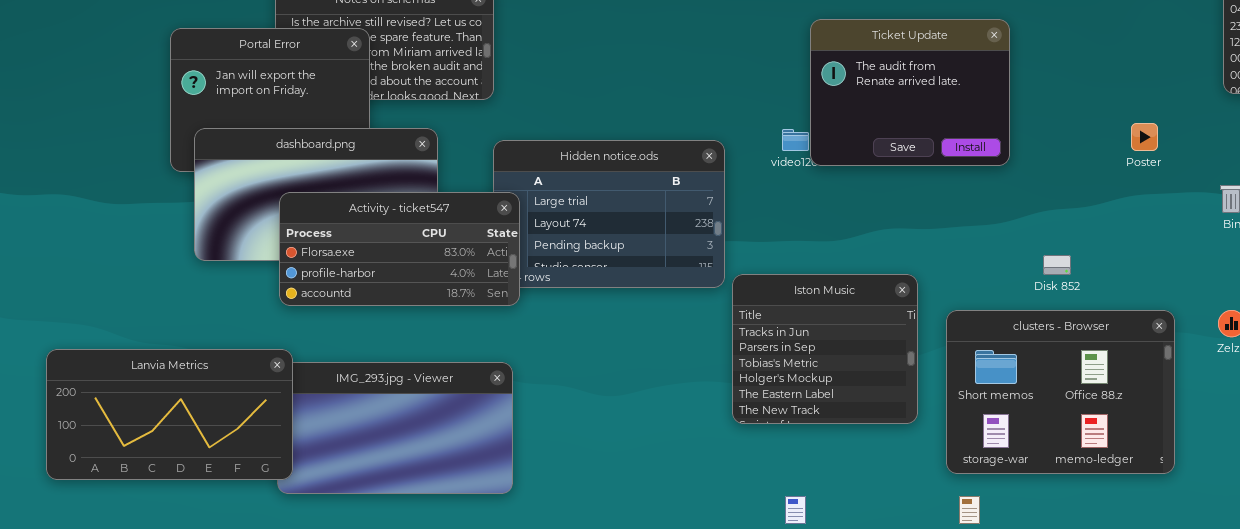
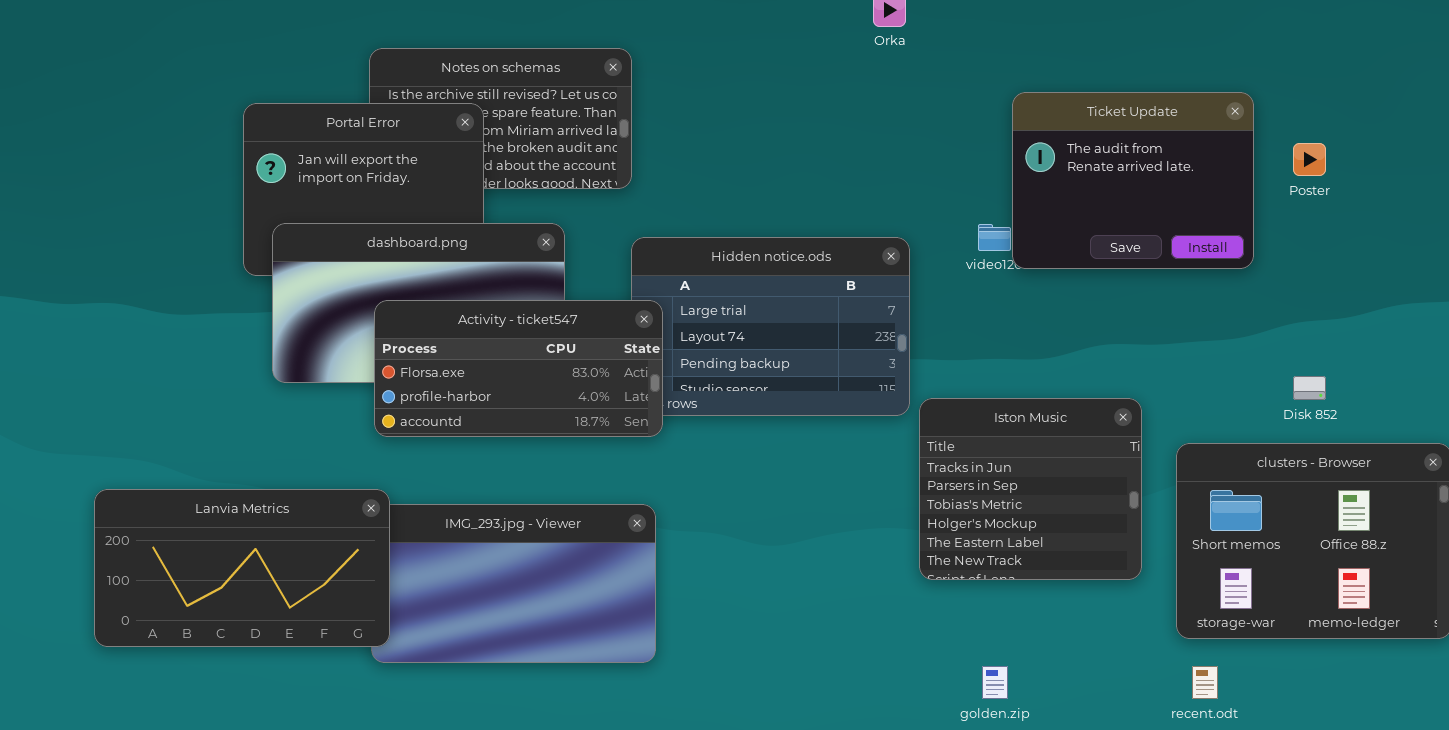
Poster: [1131,123,1158,151] -> [1293,143,1326,176], moved

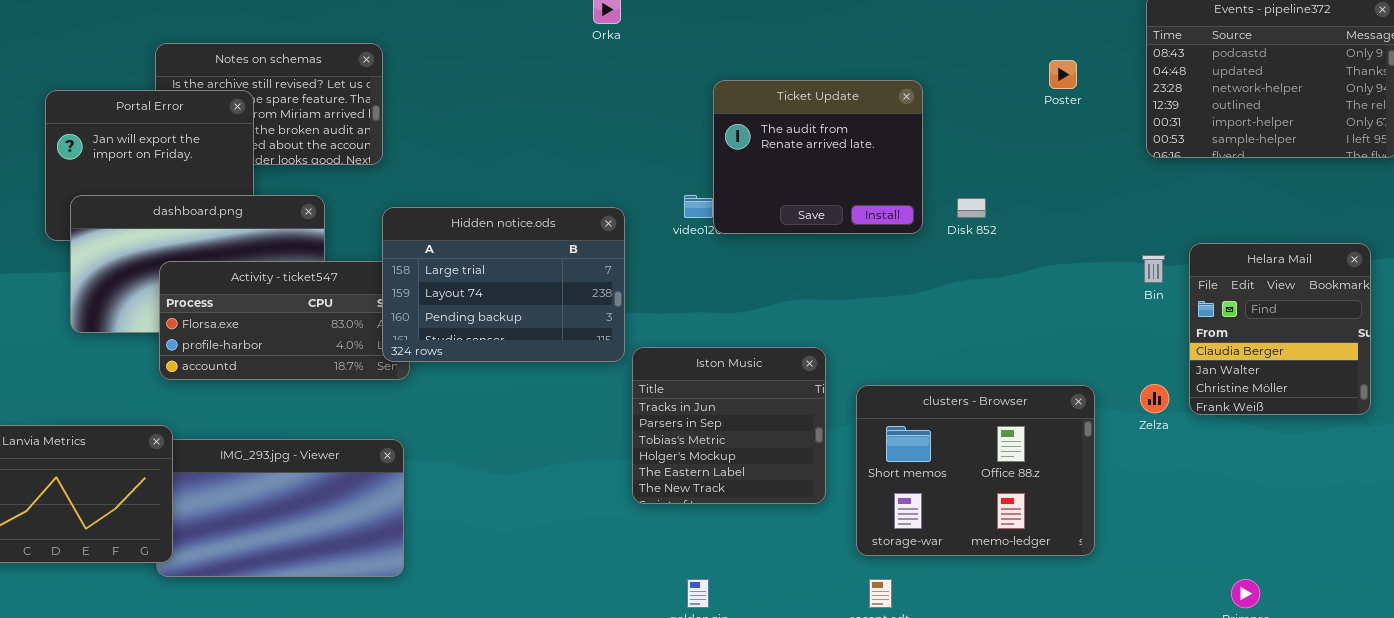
Poster: [1293,143,1326,176] -> [1049,60,1077,89], moved
Hidden notice.ods: [631,237,910,416] -> [382,207,625,362], raised
Disk 852: [1293,376,1326,400] -> [957,198,986,218], moved

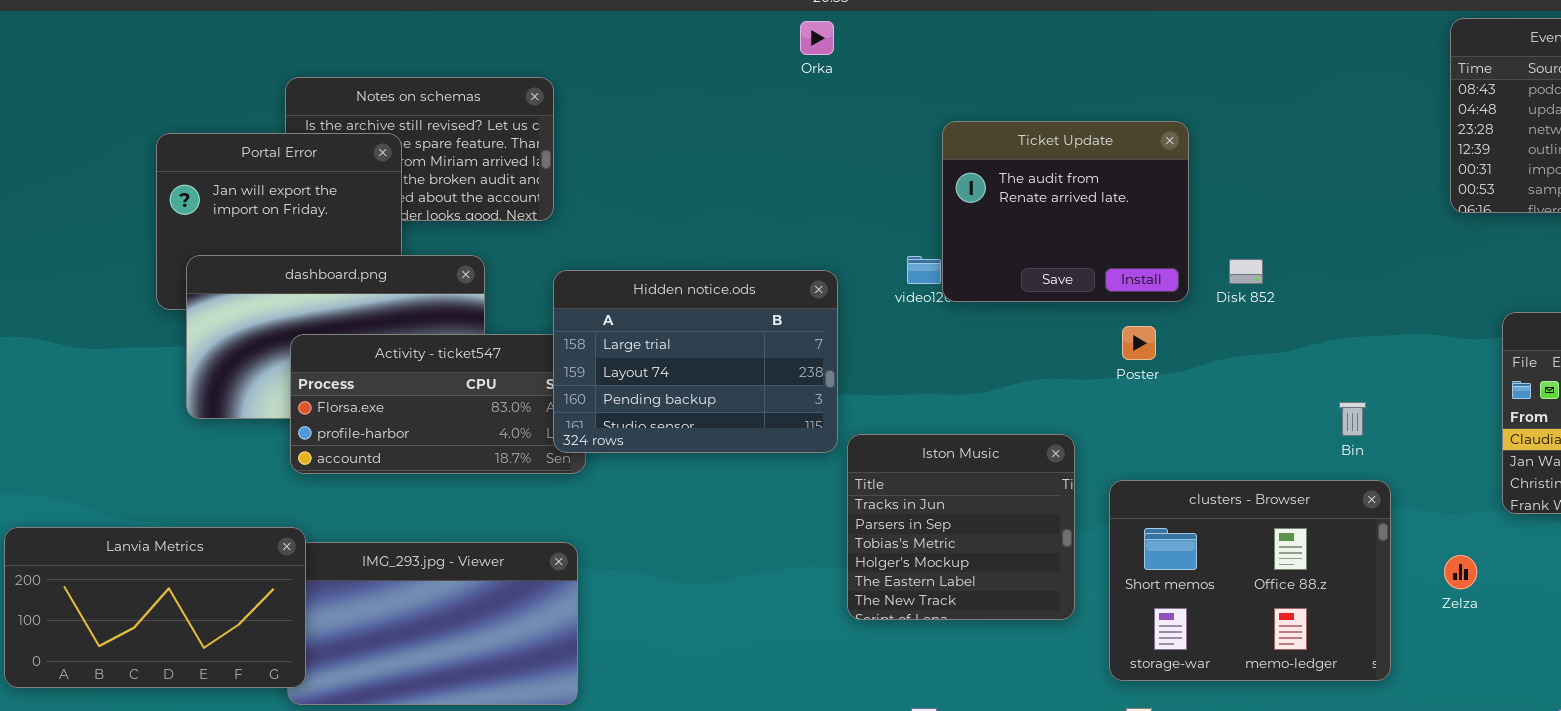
Poster: [1049,60,1077,89] -> [1122,326,1156,360], moved
Bin: [1142,255,1165,283] -> [1339,402,1366,436], moved
Zelza: [1140,384,1169,413] -> [1444,555,1477,589], moved

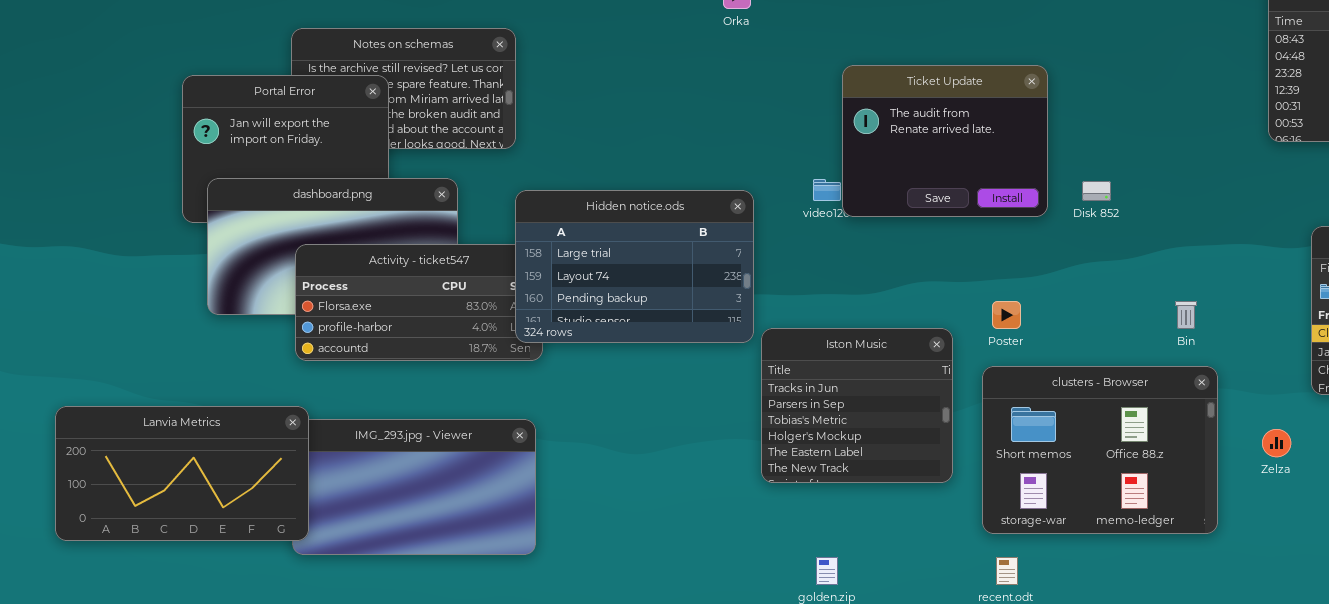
Poster: [1122,326,1156,360] -> [992,301,1021,329], moved

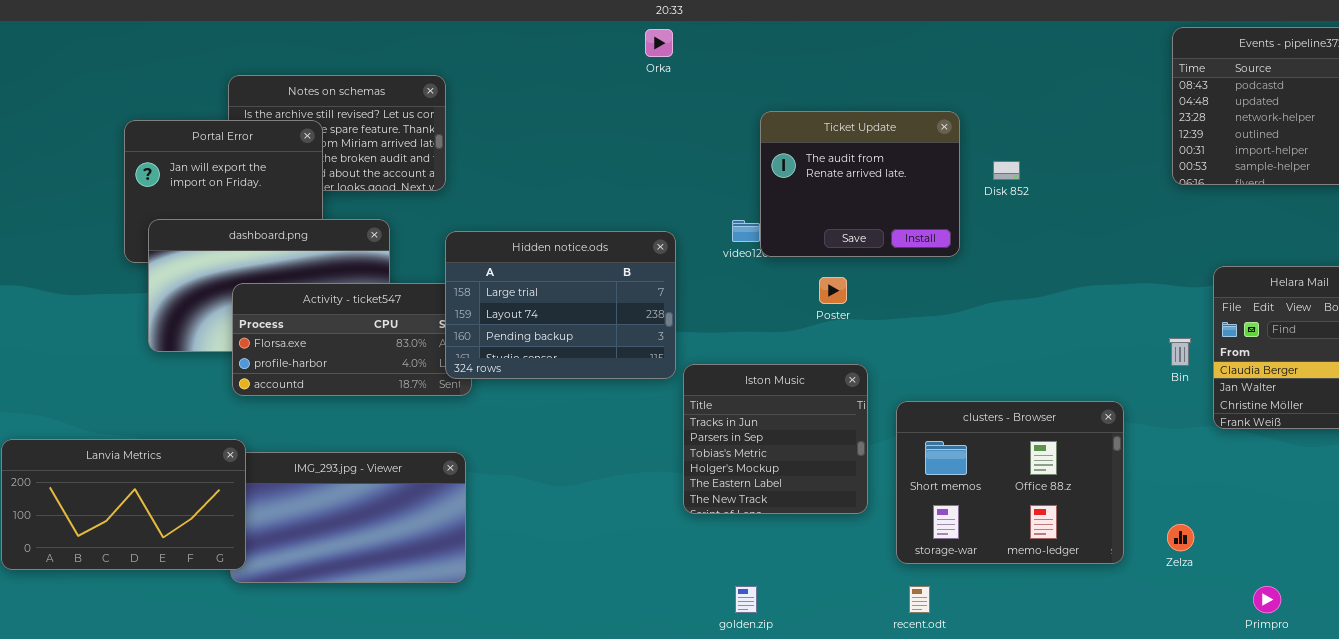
Disk 852: [1082,181,1111,201] -> [993,161,1020,180], moved
Poster: [992,301,1021,329] -> [819,277,847,304], moved
Bin: [1175,301,1197,329] -> [1169,338,1191,366], moved
Zelza: [1262,429,1291,457] -> [1167,524,1194,551], moved

